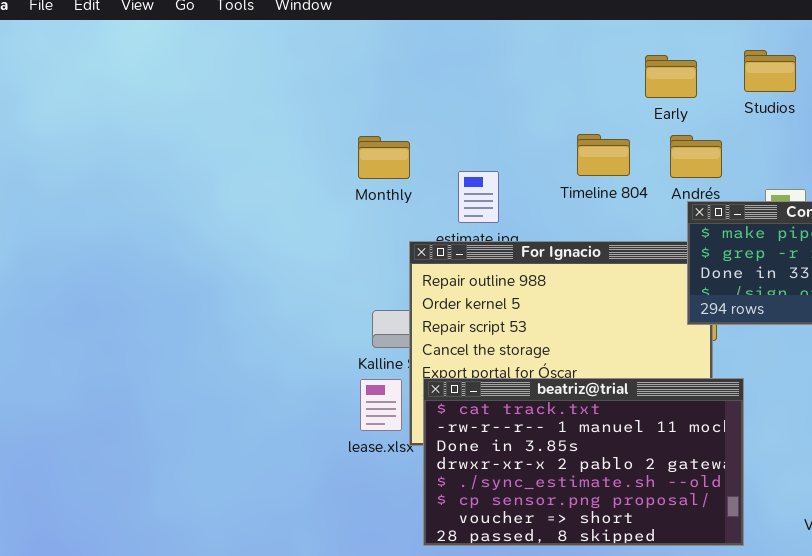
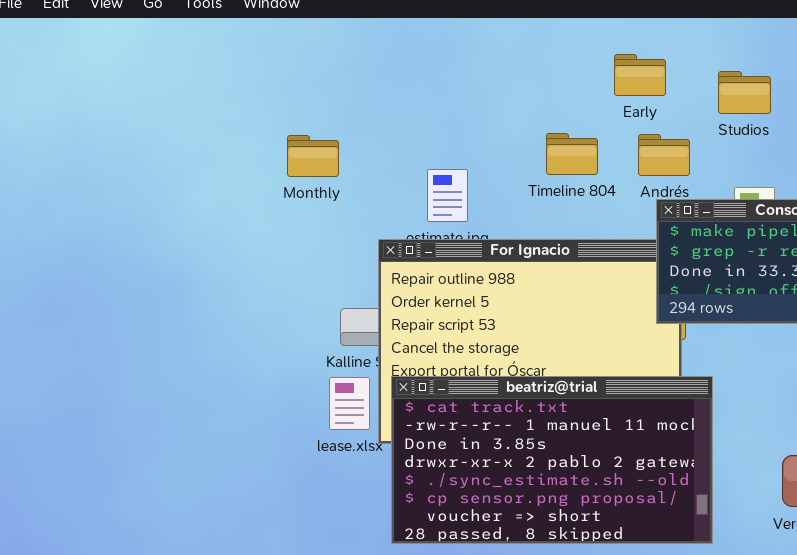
Studios: [744,50,796,92] -> [718,71,771,114], moved
Monthly: [358,136,410,179] -> [287,135,339,177], moved

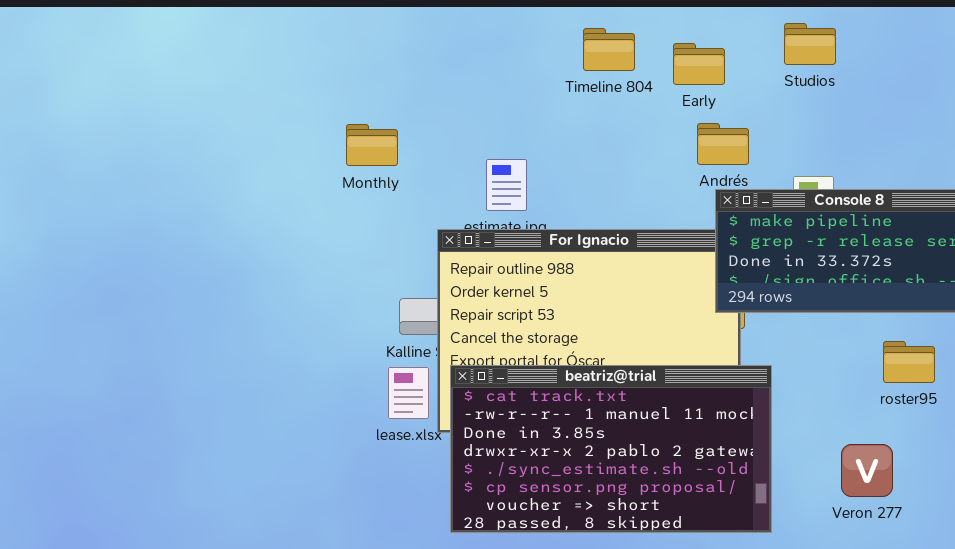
Studios: [718,71,771,114] -> [784,23,836,65], moved
Timeline 804: [546,133,598,175] -> [583,28,635,71], moved

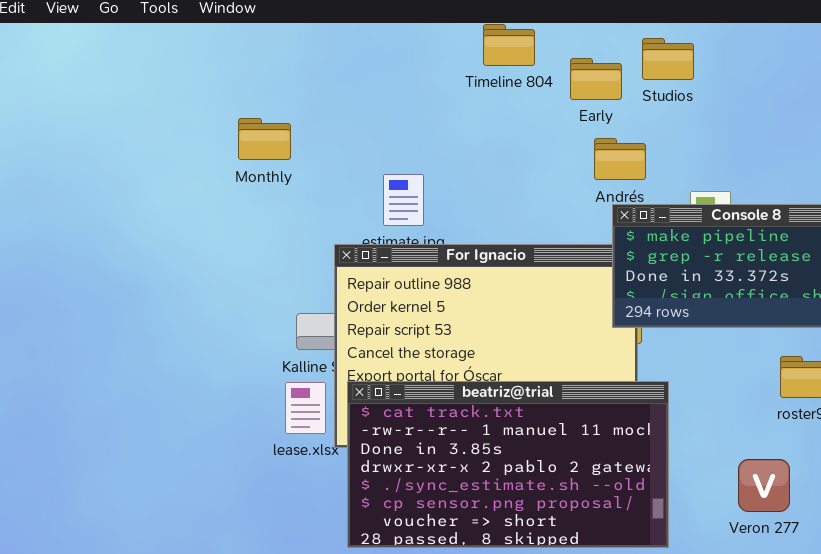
Studios: [784,23,836,65] -> [642,38,694,80], moved
Timeline 804: [583,28,635,71] -> [483,24,535,66], moved
Monthly: [346,124,398,166] -> [238,118,291,160], moved

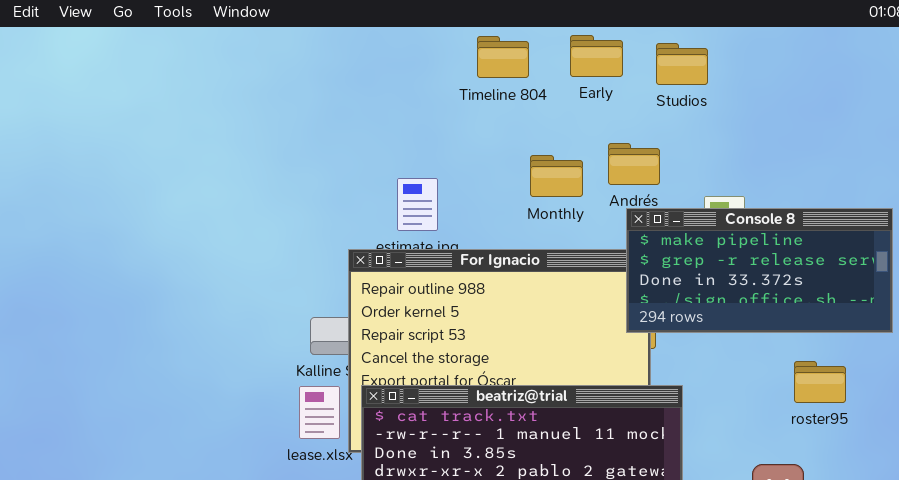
Timeline 804: [483,24,535,66] -> [477,36,529,78], moved
Early: [570,58,622,100] -> [570,35,623,77], moved
Monthly: [238,118,291,160] -> [530,155,583,197], moved

